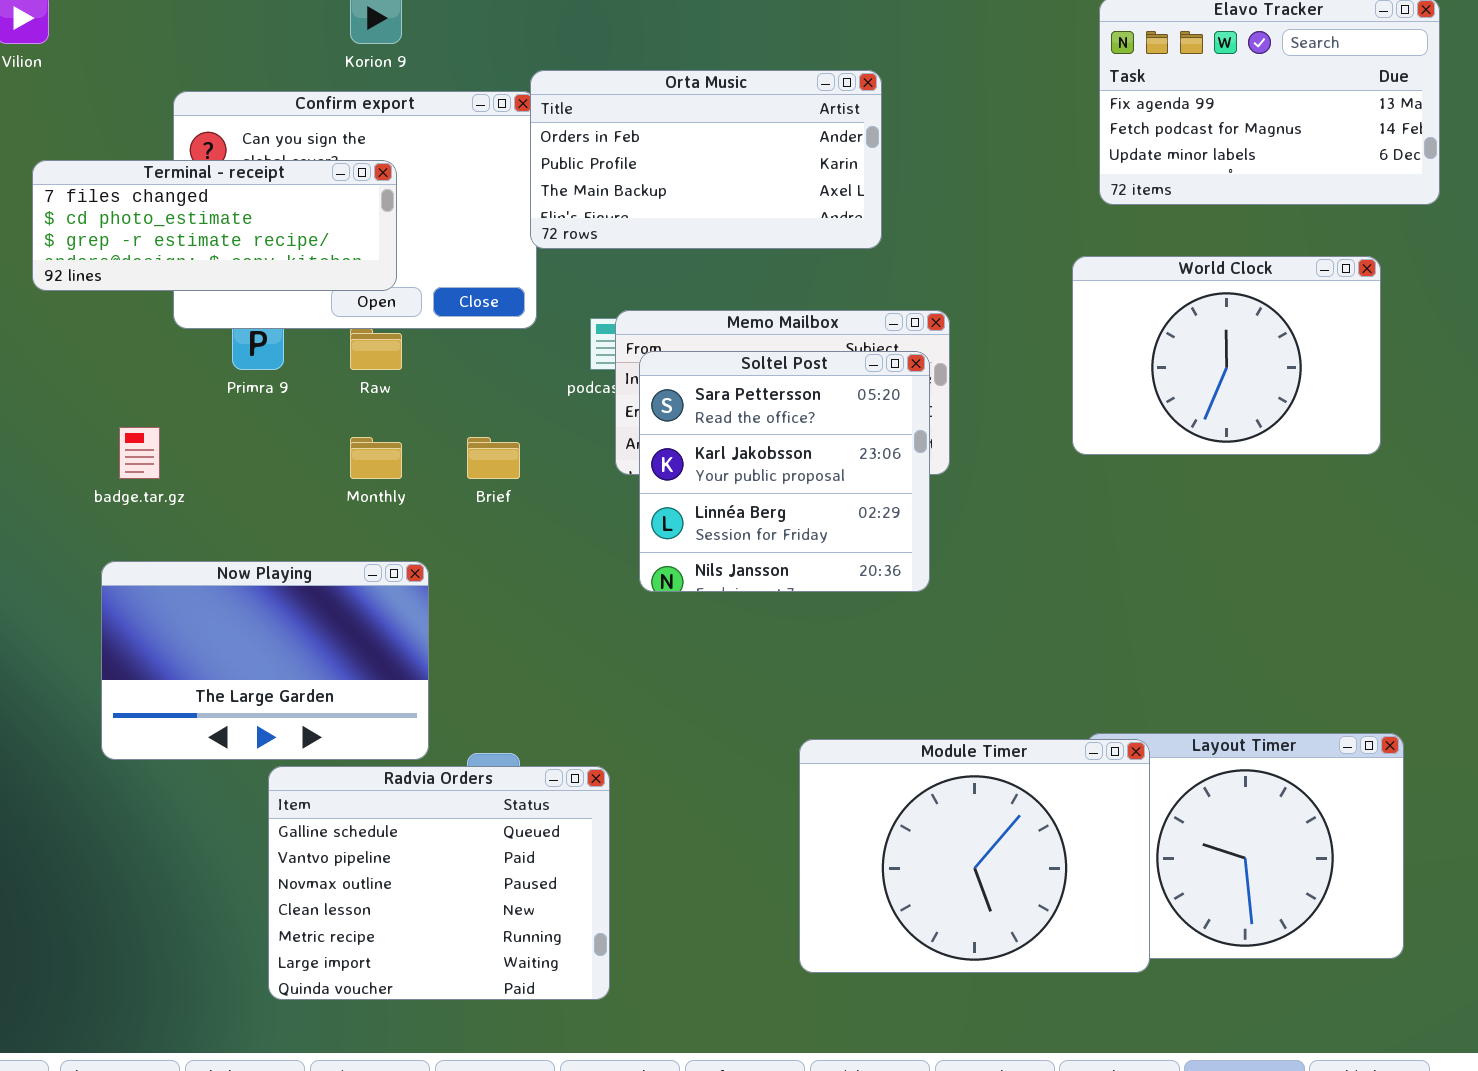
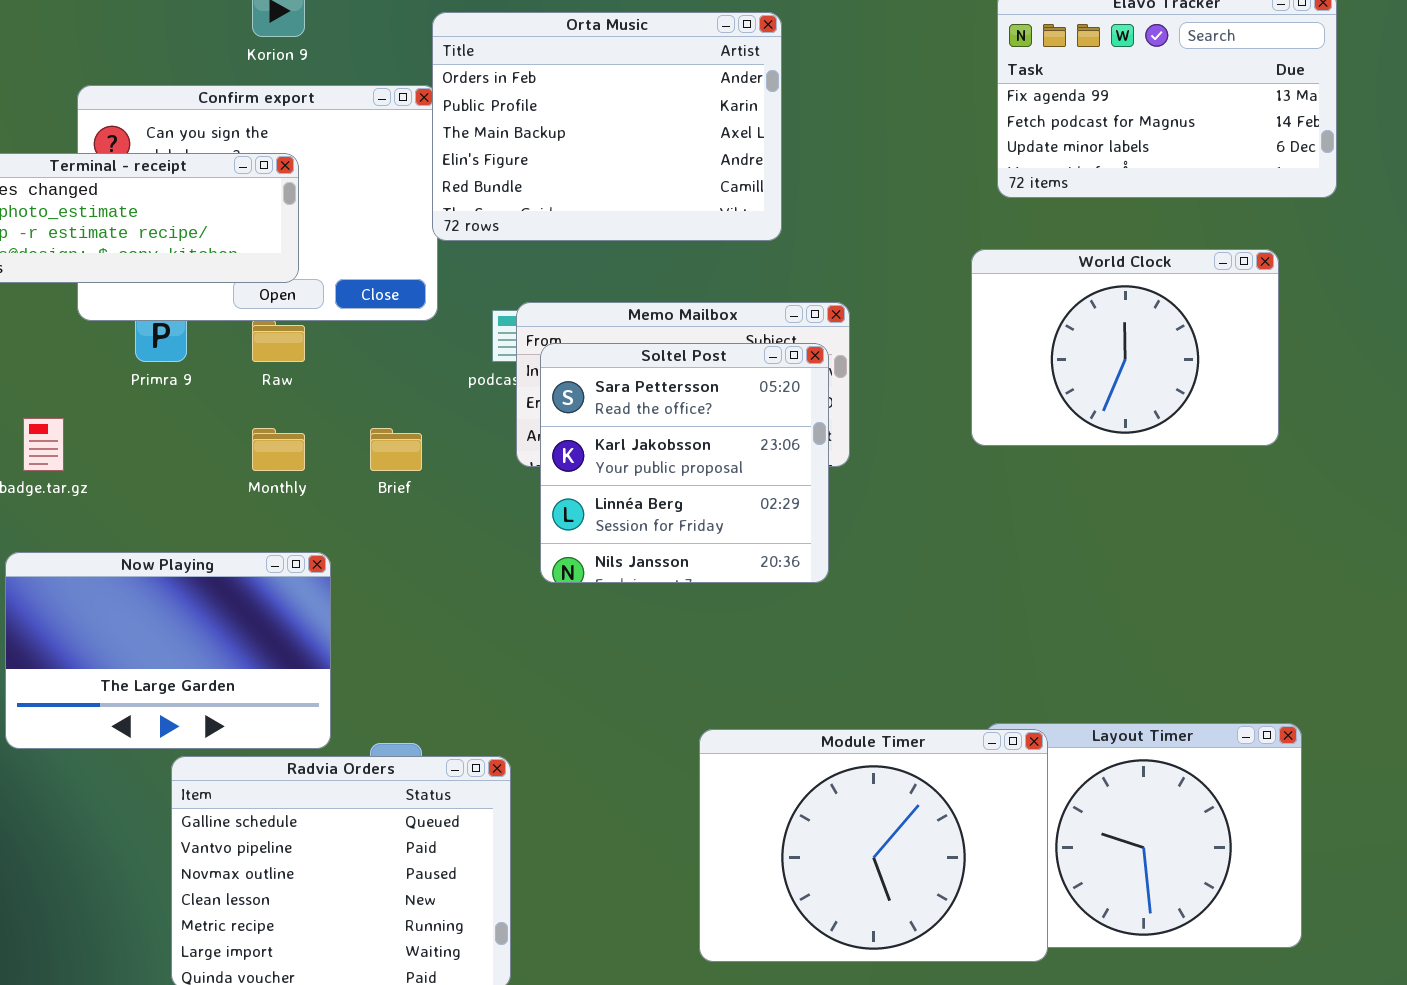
Orta Music: [530,70,882,249] -> [432,12,782,241], resized

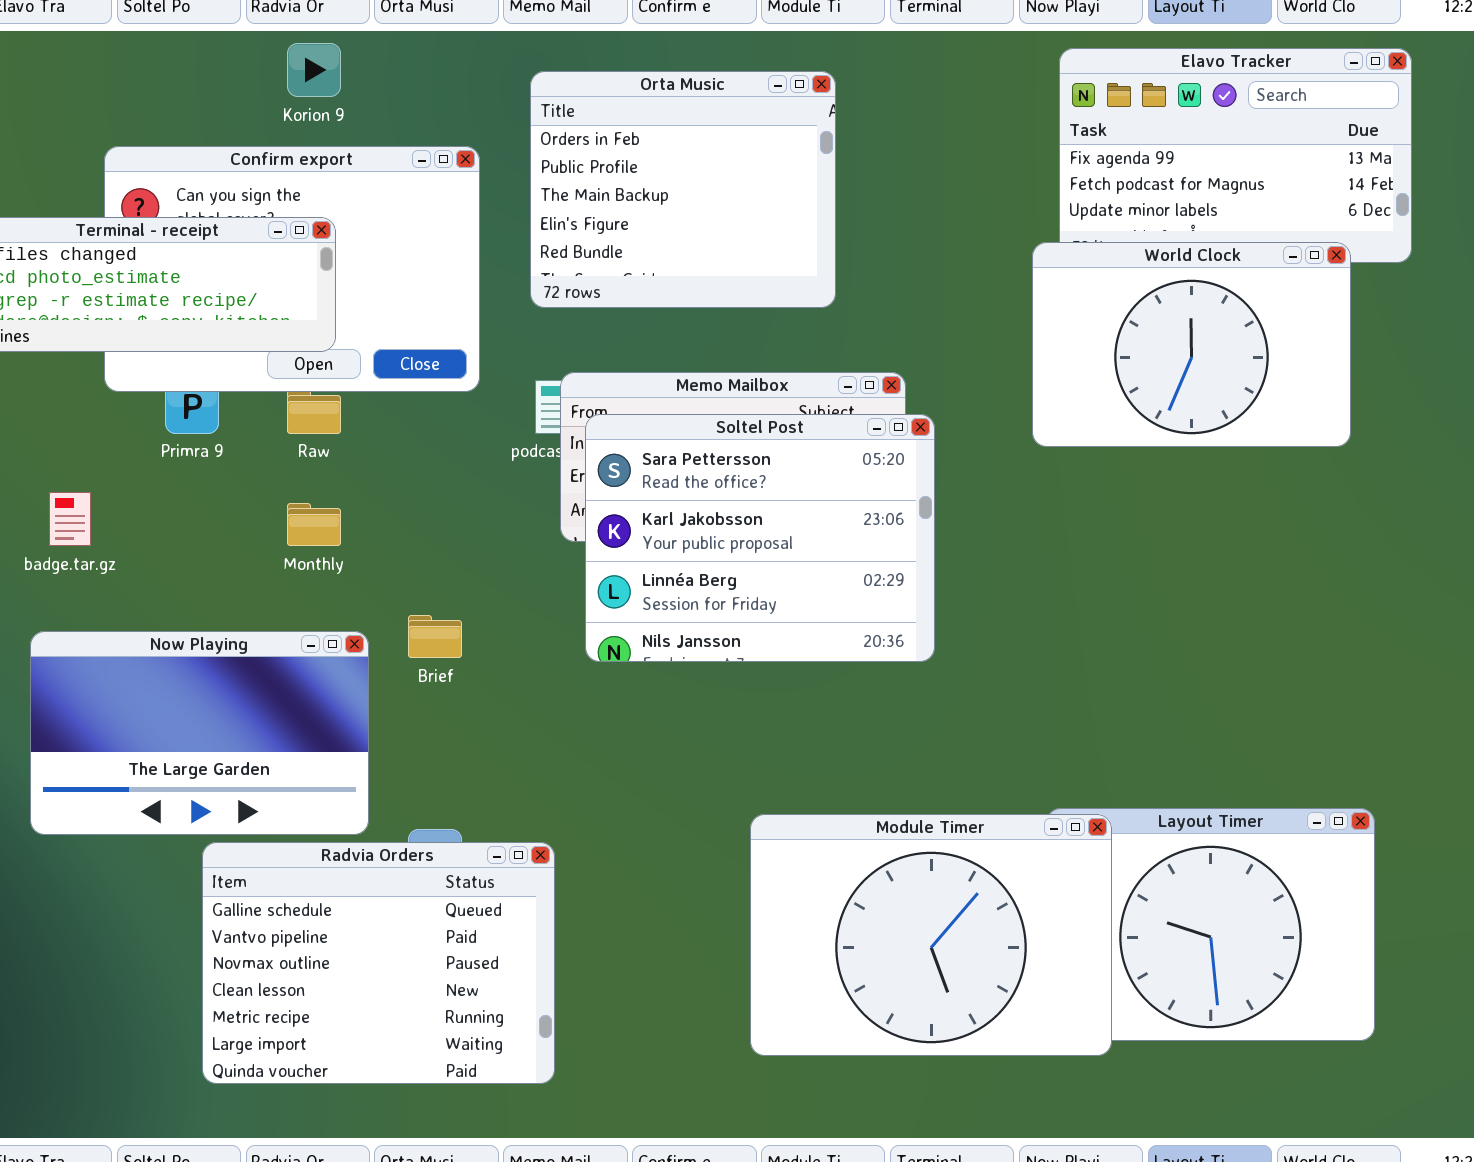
Orta Music: [432,12,782,241] -> [530,71,836,308], resized
World Clock: [971,249,1279,446] -> [1032,242,1351,447], moved
Soltel Post: [540,343,829,583] -> [585,414,935,662], resized
Brief: [370,428,422,471] -> [408,615,462,658], moved

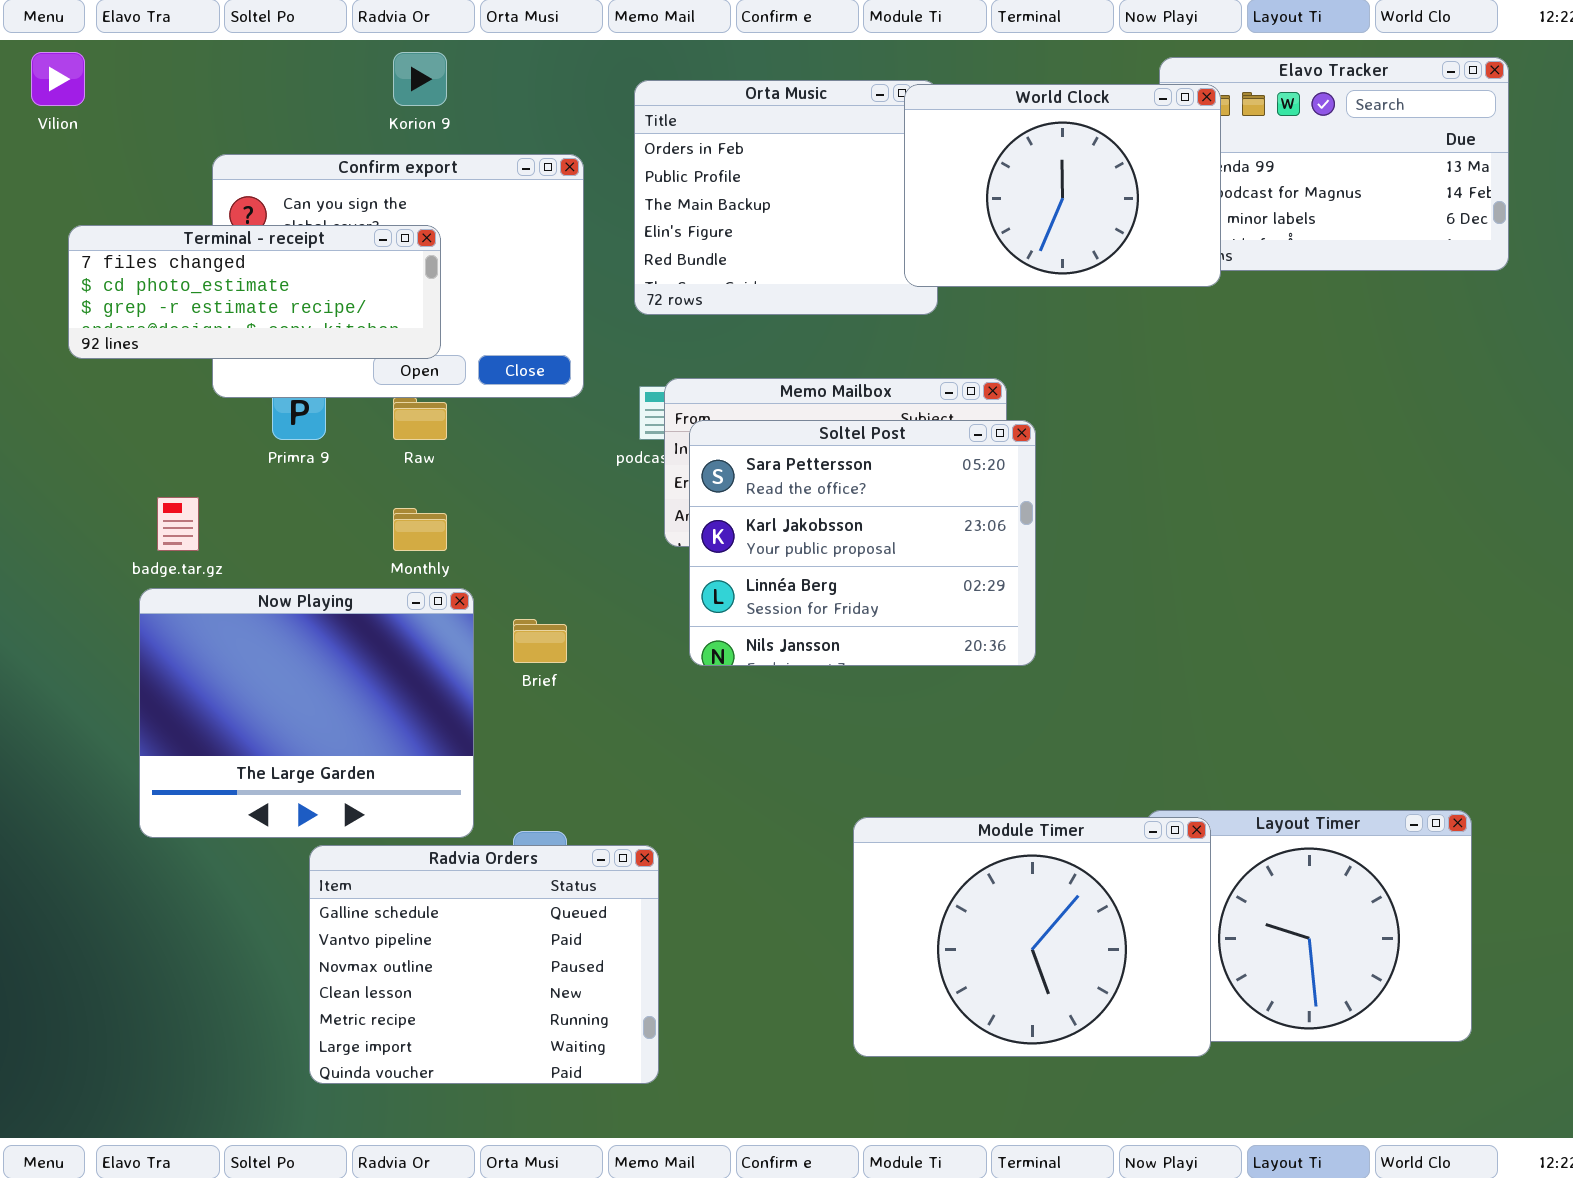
World Clock: [1032,242,1351,447] -> [904,84,1221,287], moved
Now Playing: [30,631,369,835] -> [139,588,474,838], resized

